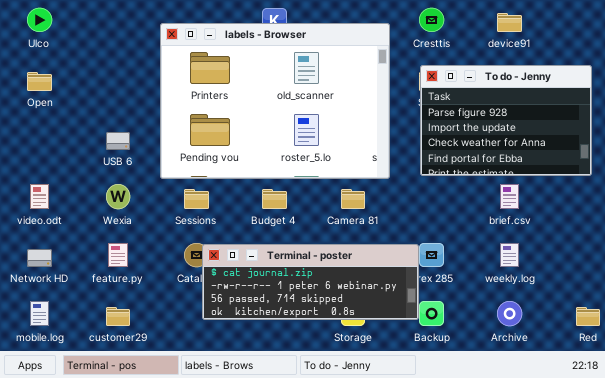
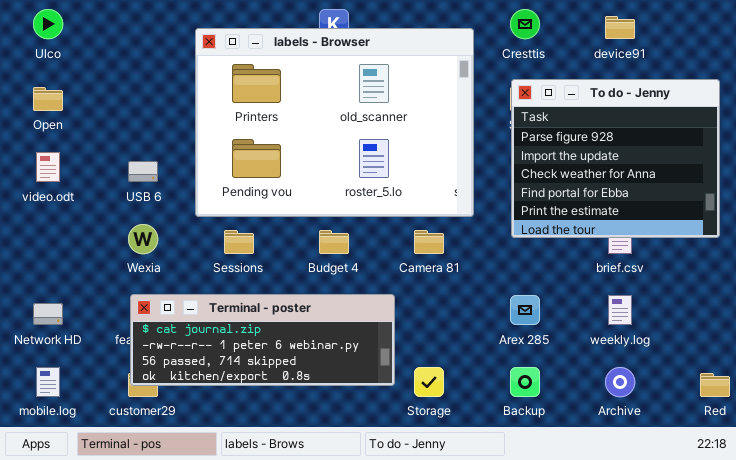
To do - Jenny: [420,65,592,176] -> [511,79,720,238], resized
video.odt: [30,184,49,209] -> [36,152,60,182], moved
Terminal - poster: [202,244,419,320] -> [130,294,395,386], moved

